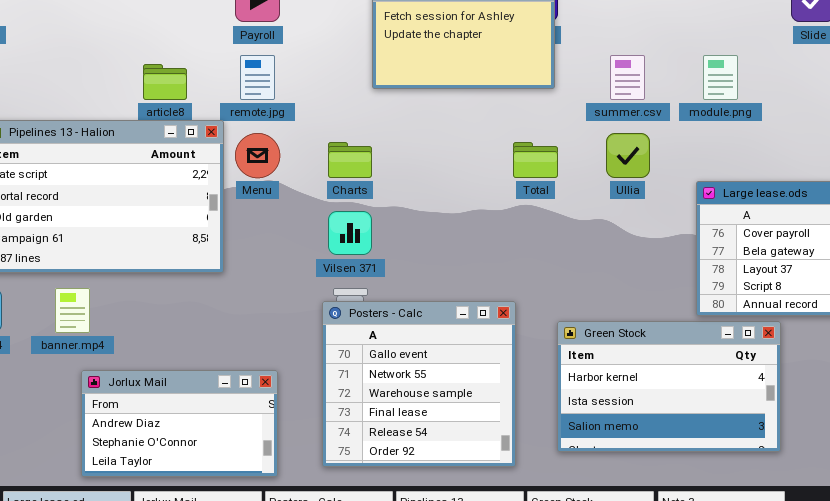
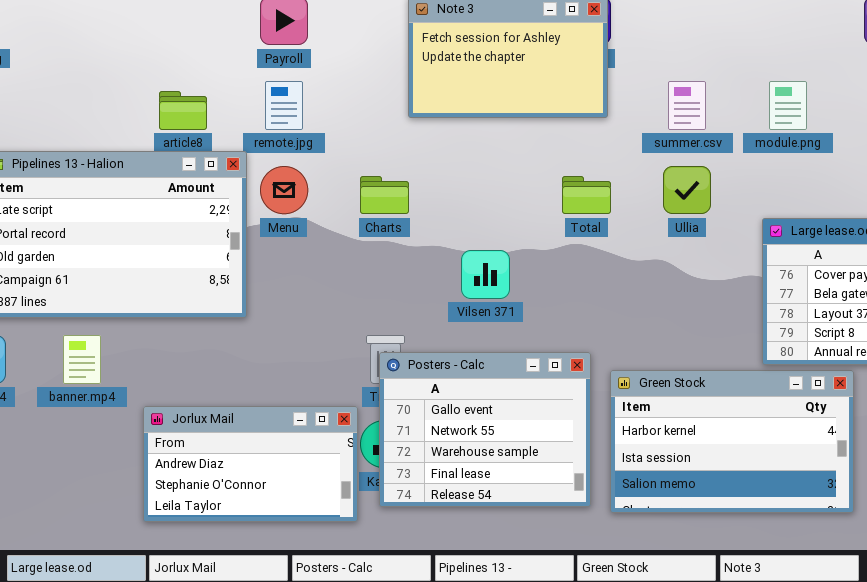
Vilsen 371: [328,211,372,255] -> [461,250,510,299], moved
Posters - Calc: [322,301,516,467] -> [379,352,591,507], moved, resized
Jorlux Mail: [81,370,278,477] -> [143,406,358,522], moved

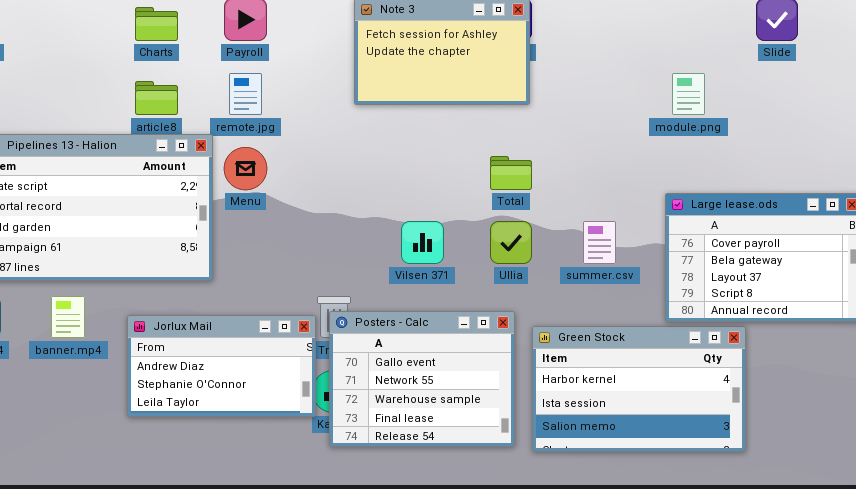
summer.csv: [668,81,706,130] -> [583,221,616,264], moved
Ullia: [663,166,711,214] -> [490,221,532,264], moved
Charts: [360,176,409,214] -> [135,7,178,41], moved
Jorlux Mail: [143,406,358,522] -> [127,315,316,417], moved

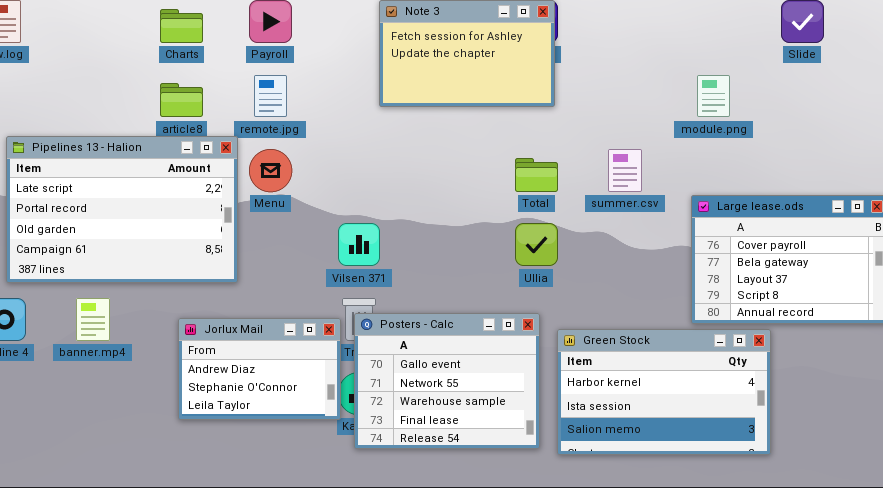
Vilsen 371: [401,221,444,264] -> [338,223,380,266], moved
summer.csv: [583,221,616,264] -> [608,149,642,192], moved
Jorlux Mail: [127,315,316,417] -> [178,318,341,420], resized

